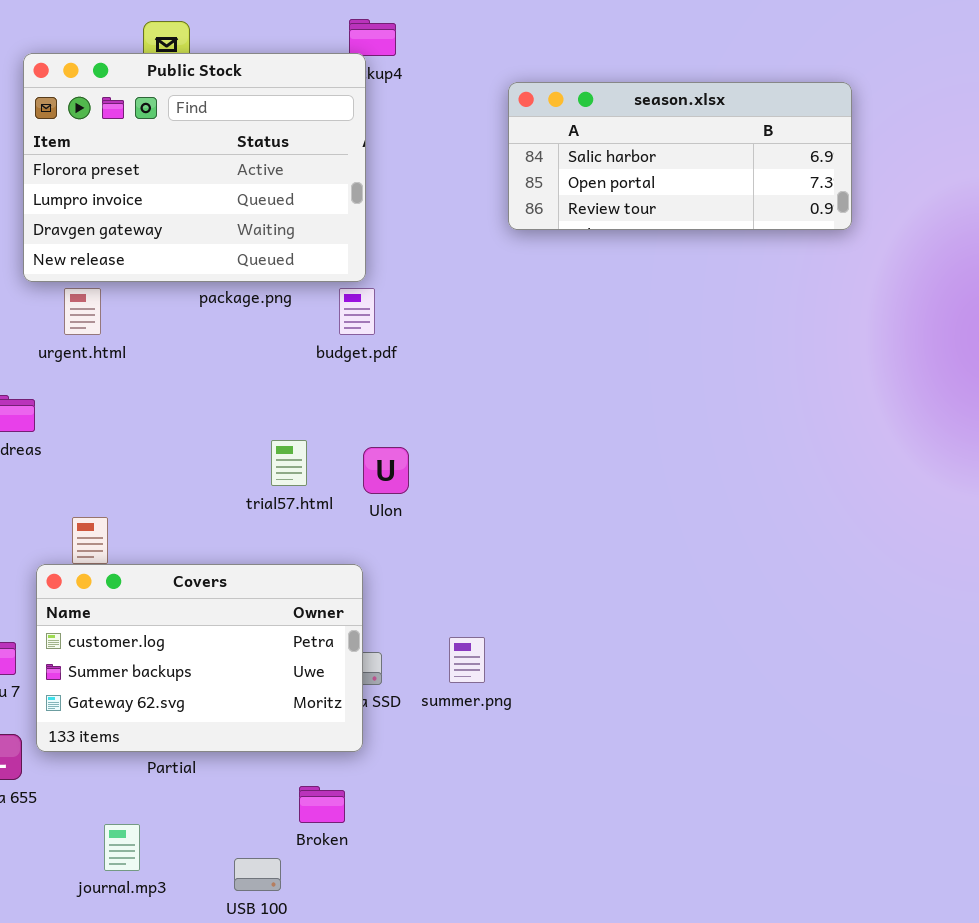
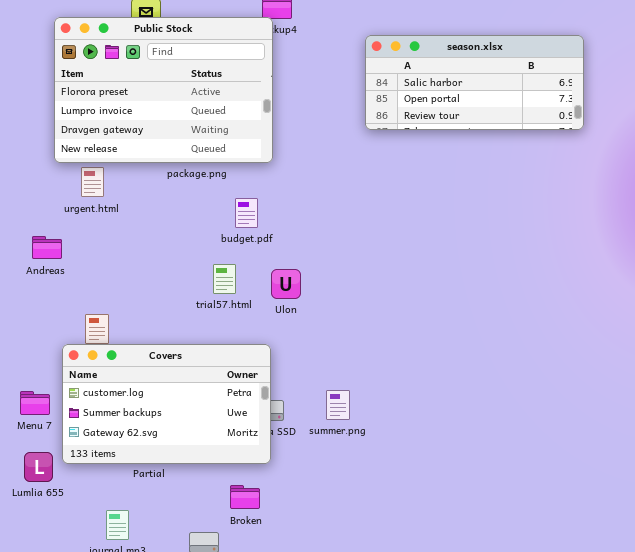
budget.pdf: [339,288,375,335] -> [235,198,258,228], moved

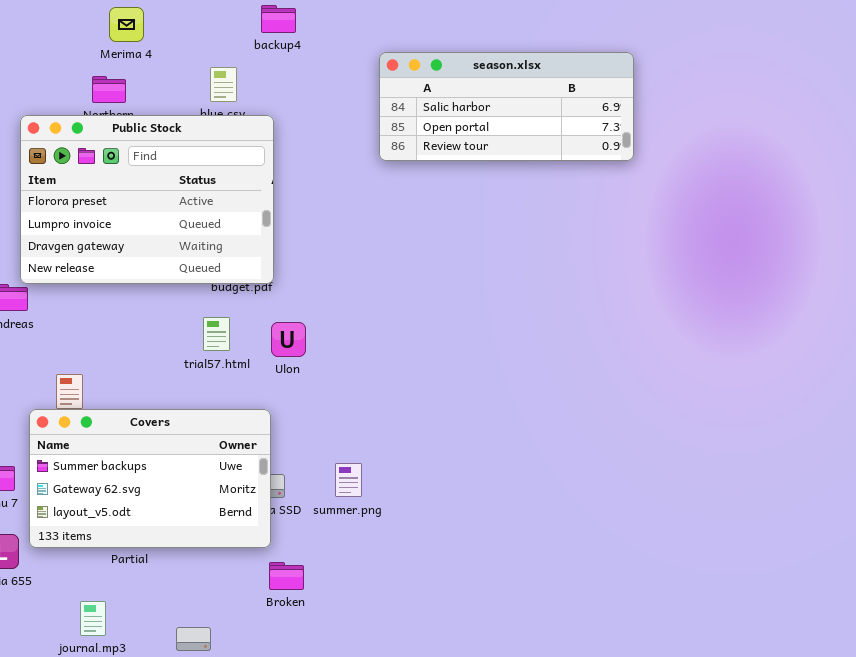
Public Stock: [54,17,273,163] -> [20,115,274,284], moved
Covers: [62,344,271,464] -> [29,409,271,548], scrolled down 1 row
Broken: [230,485,260,509] -> [269,562,304,590], moved

